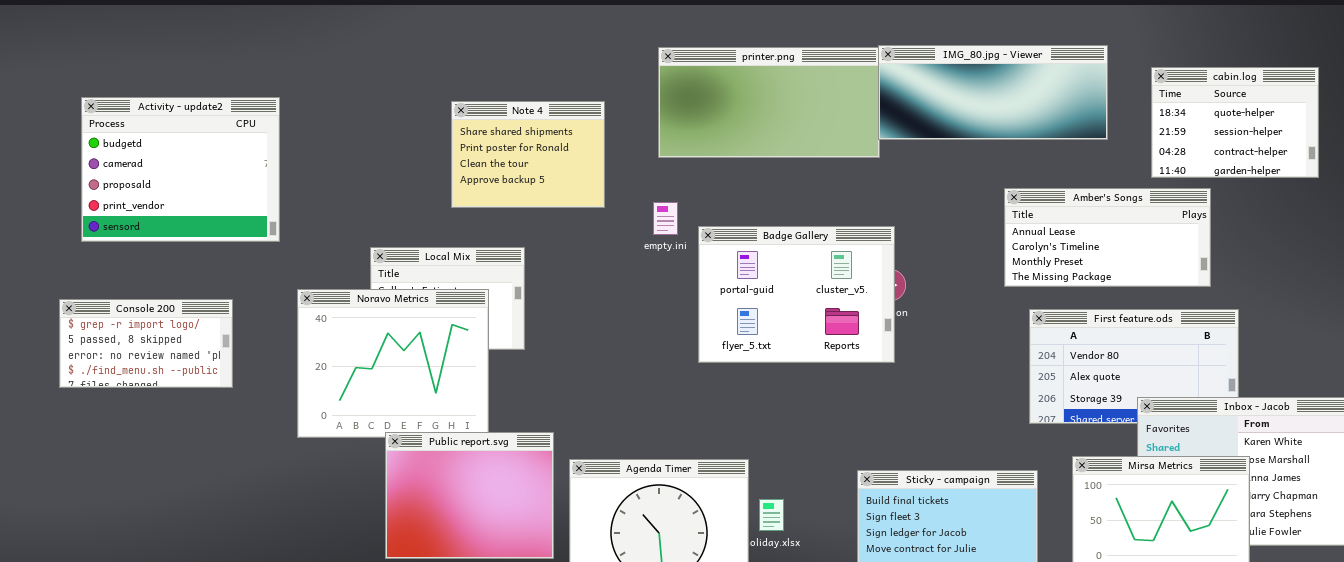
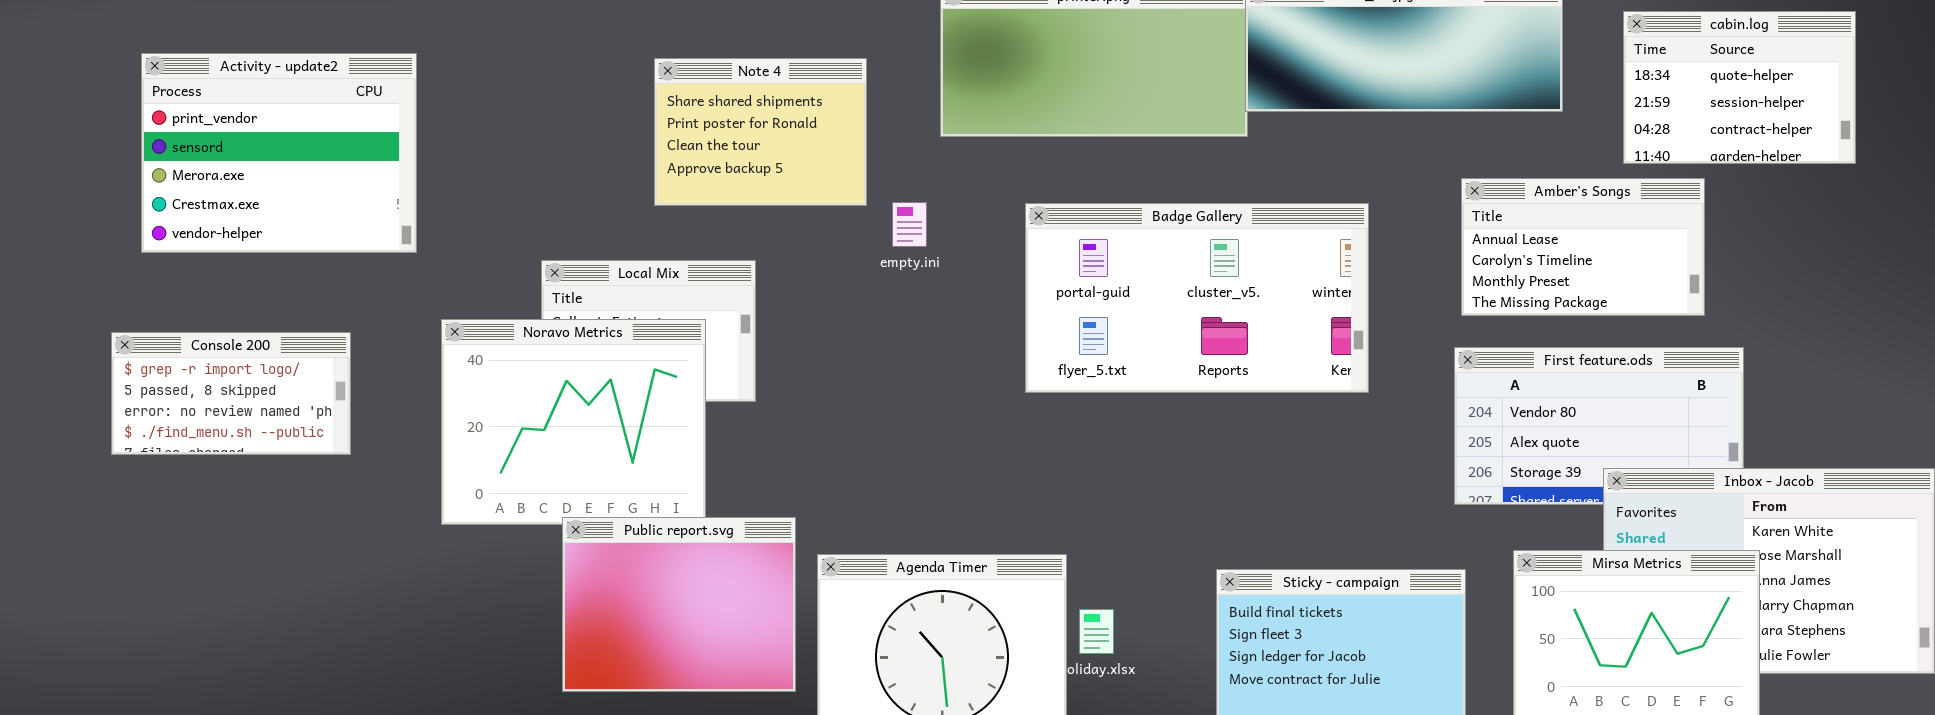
Activity - update2: [81,97,280,242] -> [141,53,417,253], scrolled down 3 rows
Amber's Songs: [1004,188,1211,287] -> [1461,178,1705,316], resized
empty.ini: [653,202,678,235] -> [892,202,927,247], moved
Badge Gallery: [698,226,895,363] -> [1025,203,1369,393], moved, resized

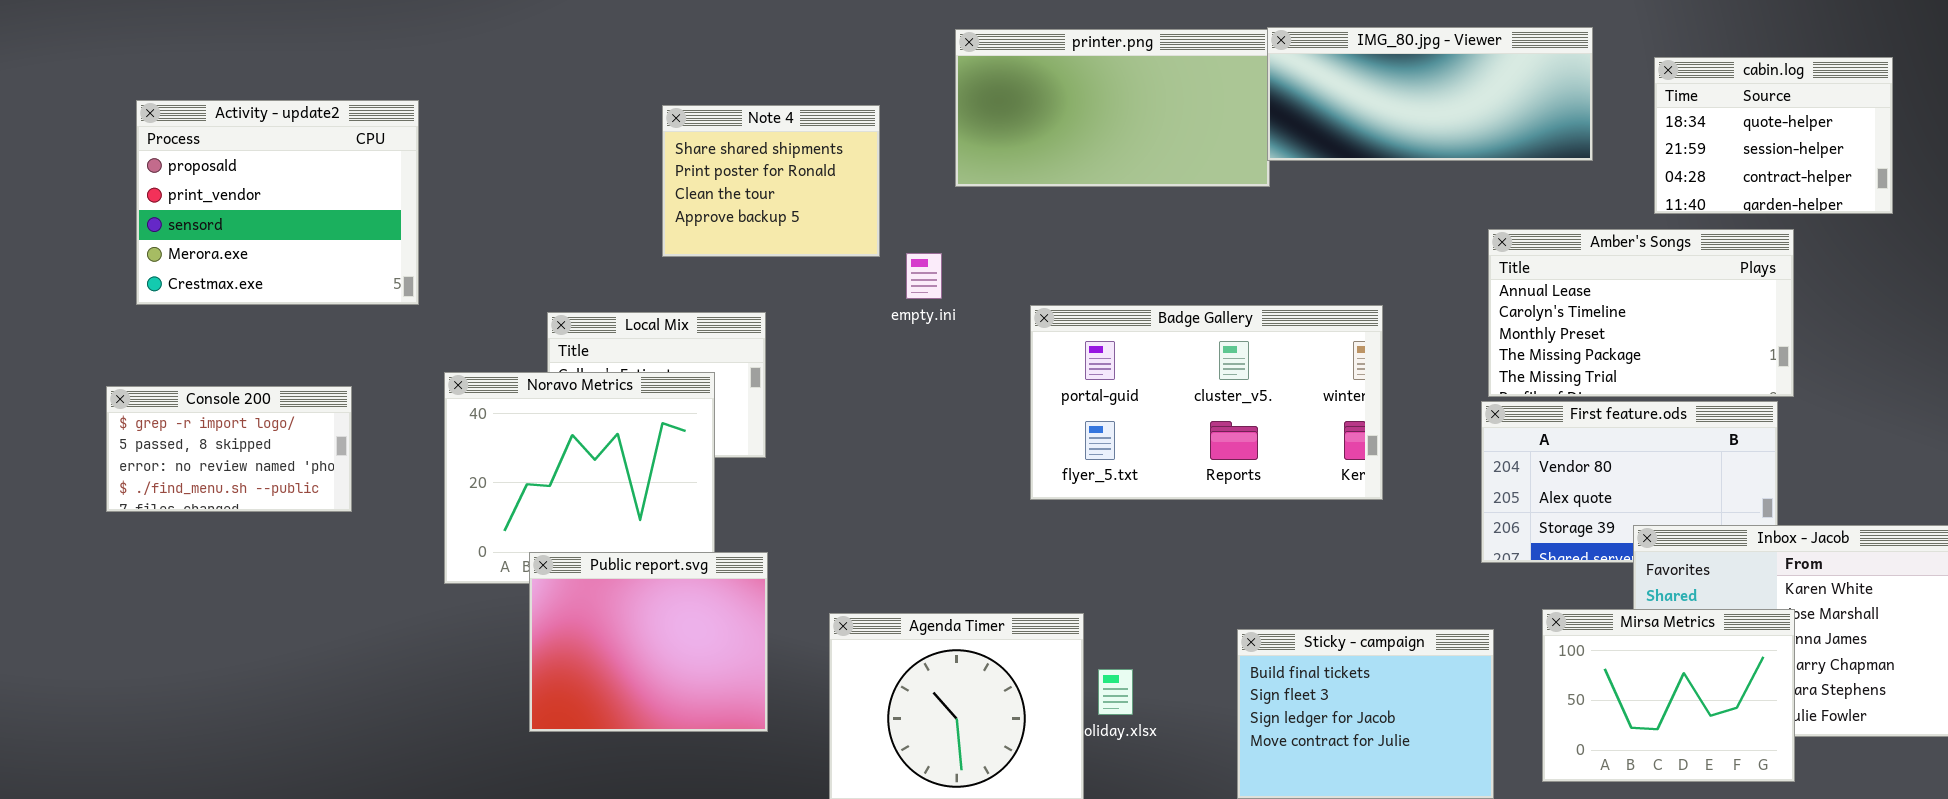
Activity - update2: [141,53,417,253] -> [136,100,419,305], scrolled up 1 row
Amber's Songs: [1461,178,1705,316] -> [1488,229,1794,397], resized
Badge Gallery: [1025,203,1369,393] -> [1030,305,1383,500], moved
Public report.svg: [562,517,796,692] -> [529,552,768,732], moved

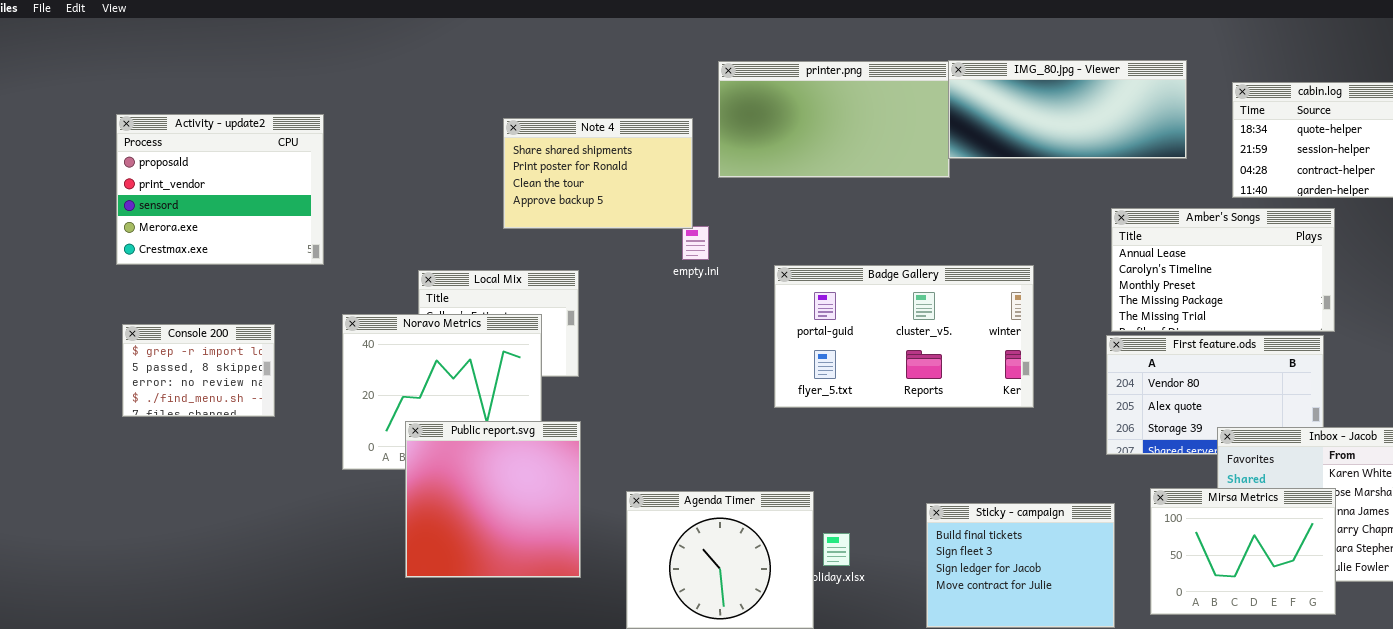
Note 4: [662,105,880,257] -> [503,118,693,229], resized
Console 200: [106,386,352,512] -> [122,324,275,417], resized
Public report.svg: [529,552,768,732] -> [405,421,581,578], resized

